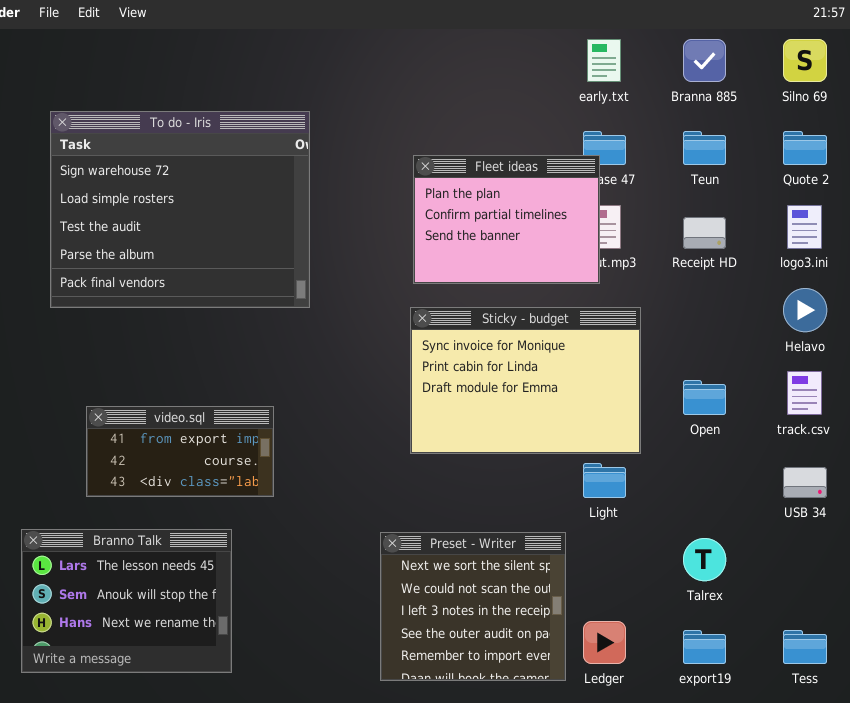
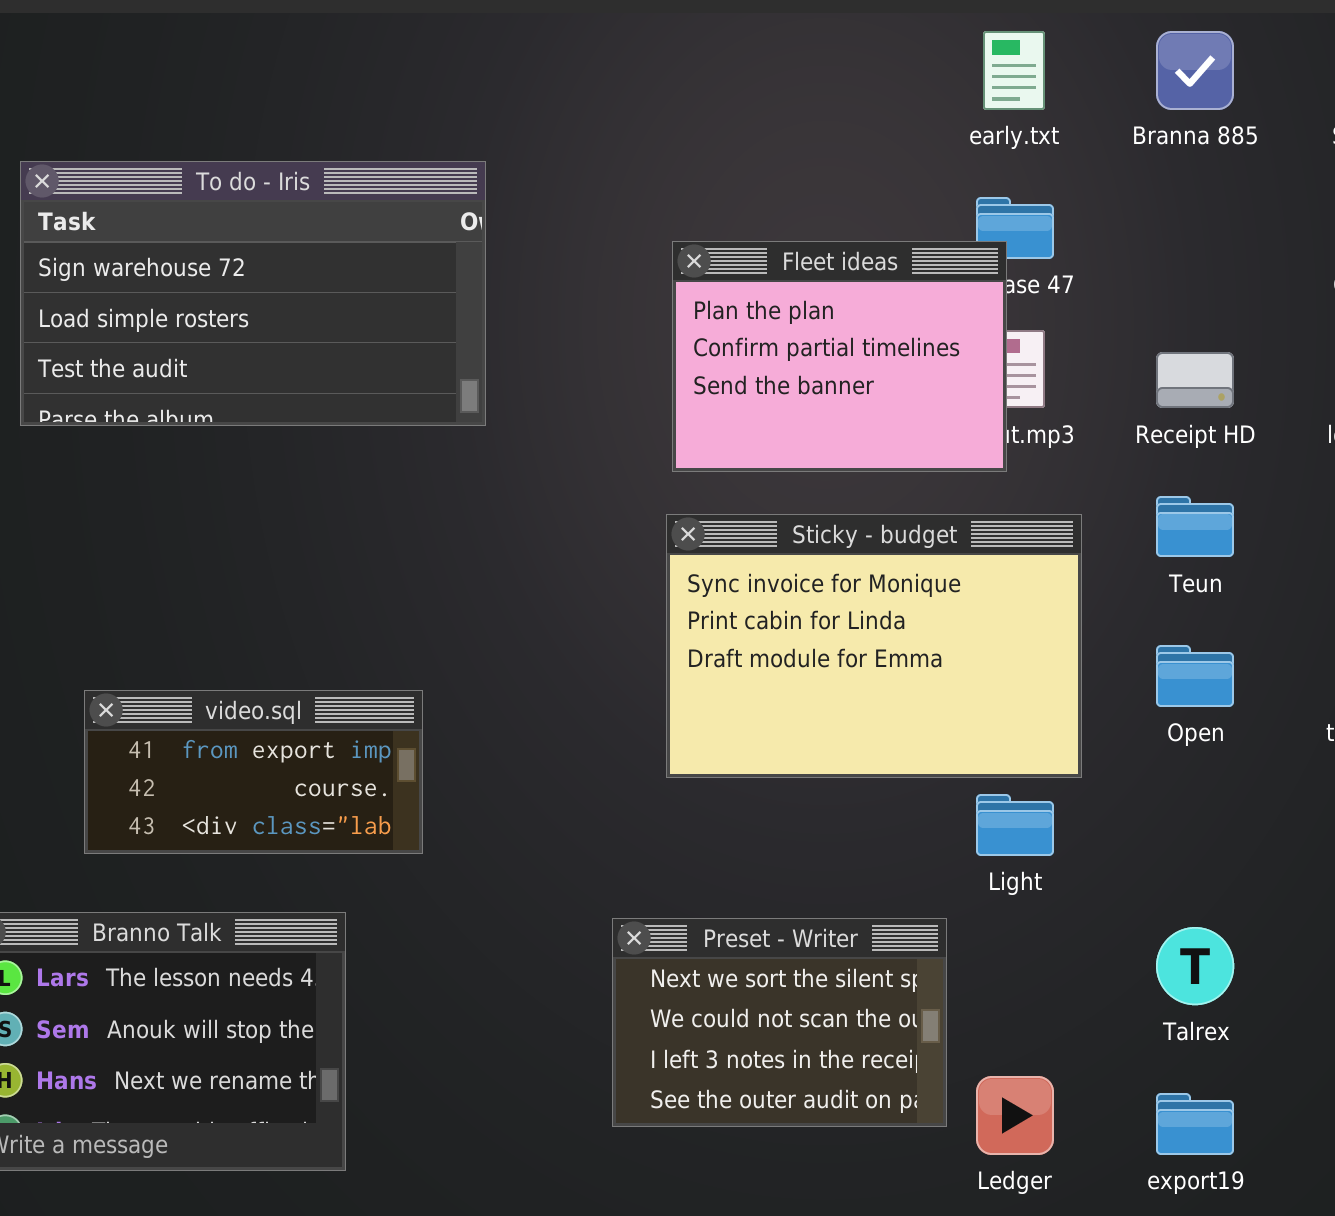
To do - Iris: [50,111,310,308] -> [20,161,486,426], resized
Teun: [683,131,726,165] -> [1156,496,1234,557], moved
Preset - Writer: [380,532,566,681] -> [612,918,947,1127], resized

